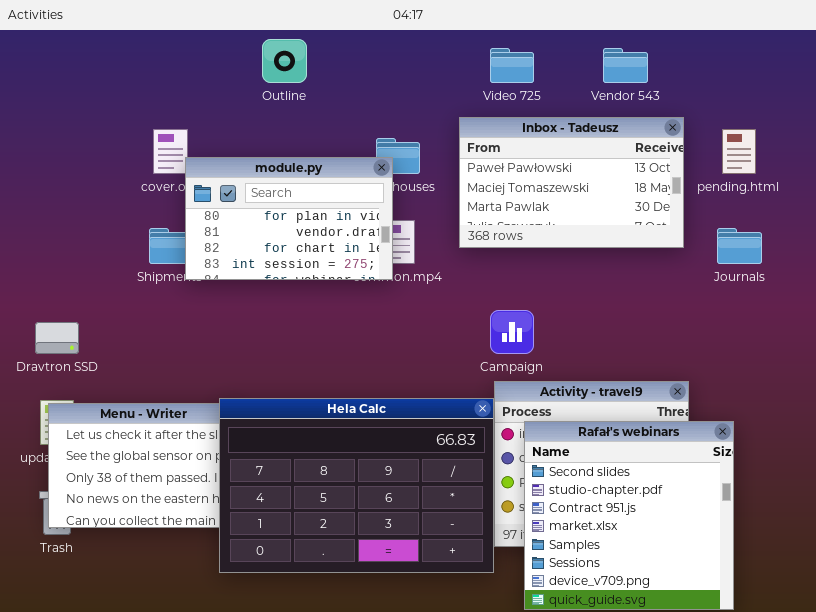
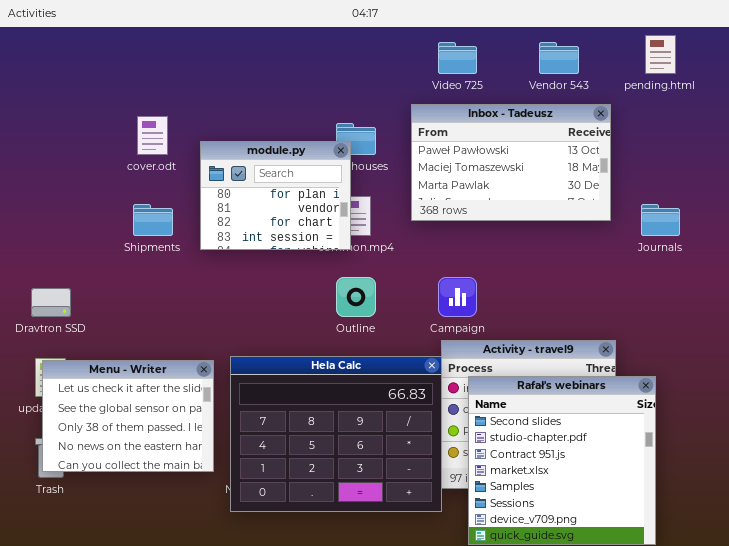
Outline: [262,39,307,83] -> [336,277,376,317], moved
pending.html: [722,129,756,174] -> [645,35,676,74], moved
module.py: [185,157,393,280] -> [200,141,351,250], resized
Hela Calc: [219,398,494,573] -> [230,356,442,512], resized

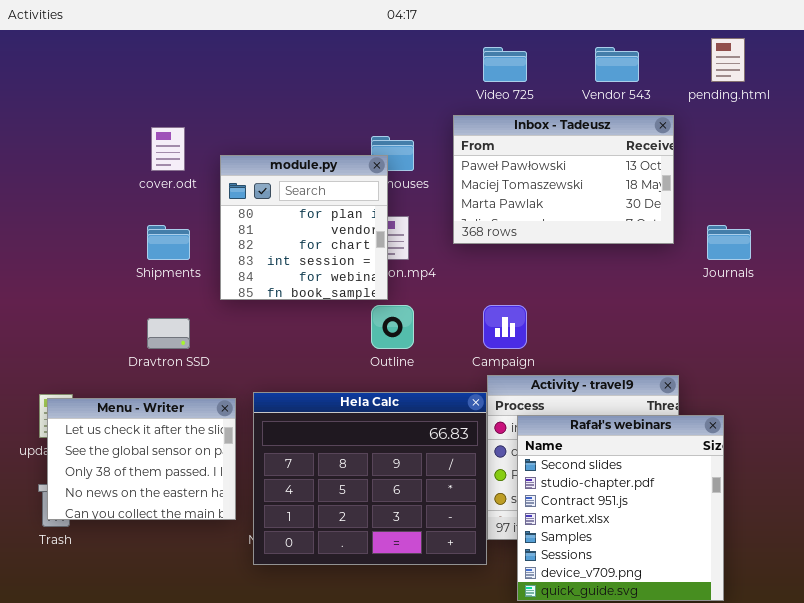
module.py: [200,141,351,250] -> [220,155,388,300], resized
Dravtron SSD: [31,288,71,317] -> [147,318,190,349], moved

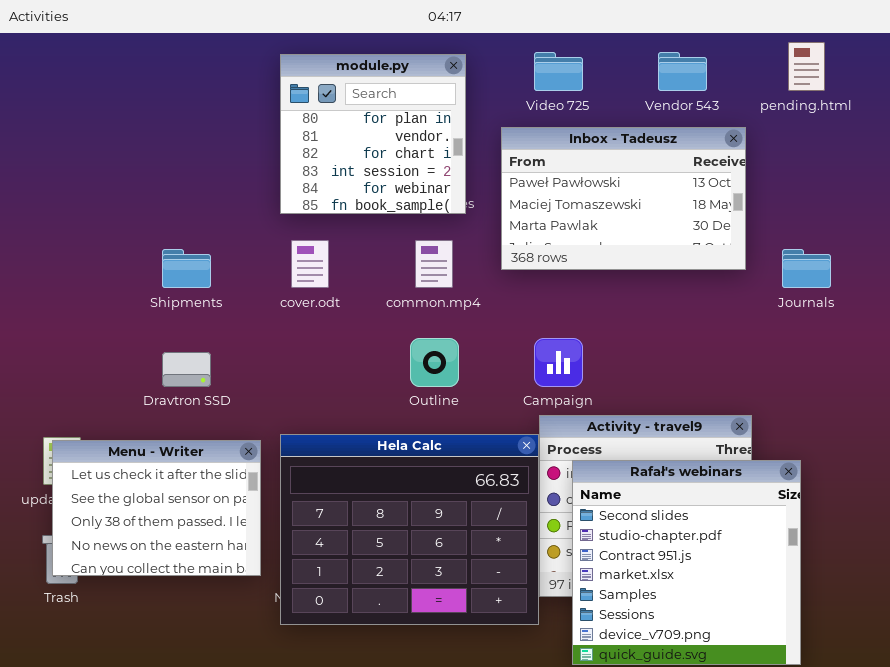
cover.odt: [151,127,185,171] -> [291,240,329,288], moved
module.py: [220,155,388,300] -> [280,54,466,214], moved

